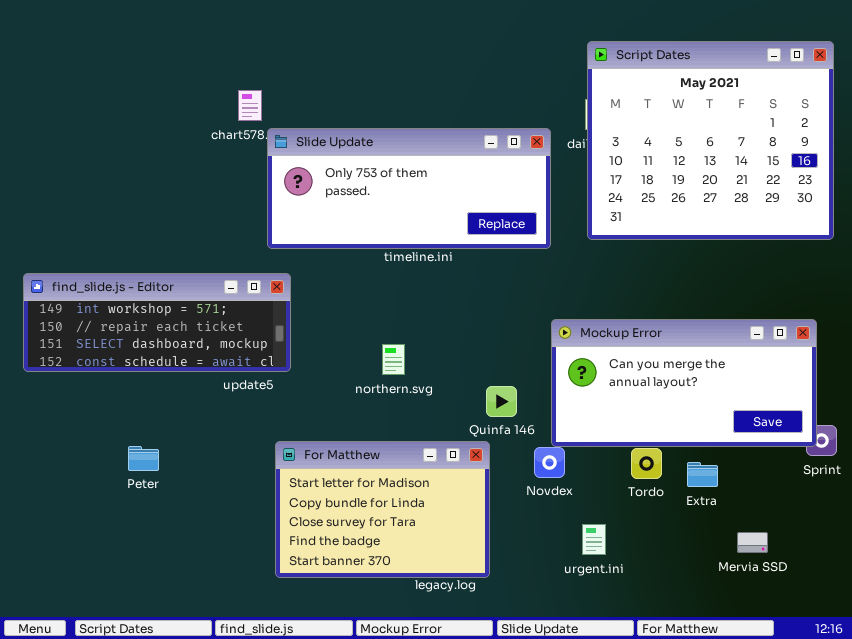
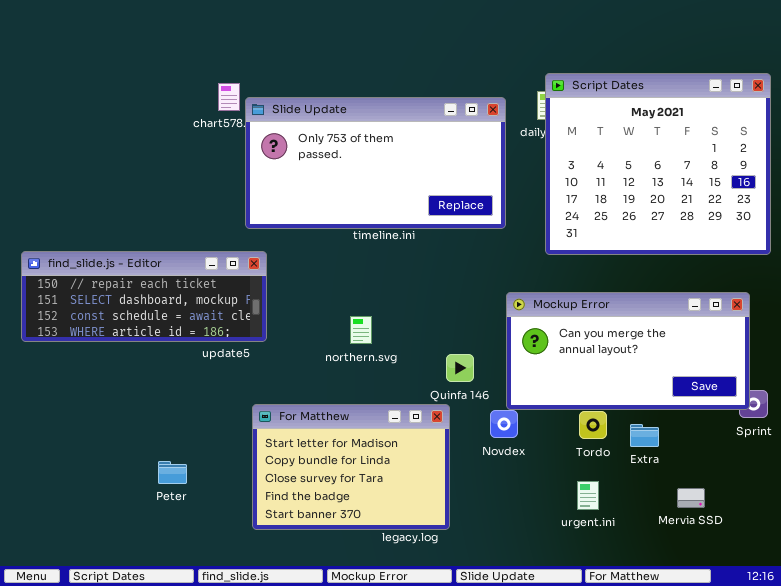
Script Dates: [587,41,834,240] -> [545,73,771,255], moved
Slide Update: [267,128,551,249] -> [245,97,506,229], resized
find_slide.js - Editor: [23,273,291,372] -> [21,251,267,342], scrolled down 1 row
Peter: [128,446,159,471] -> [158,461,187,484], moved
urgent.ini: [582,524,606,555] -> [577,481,599,510], moved

